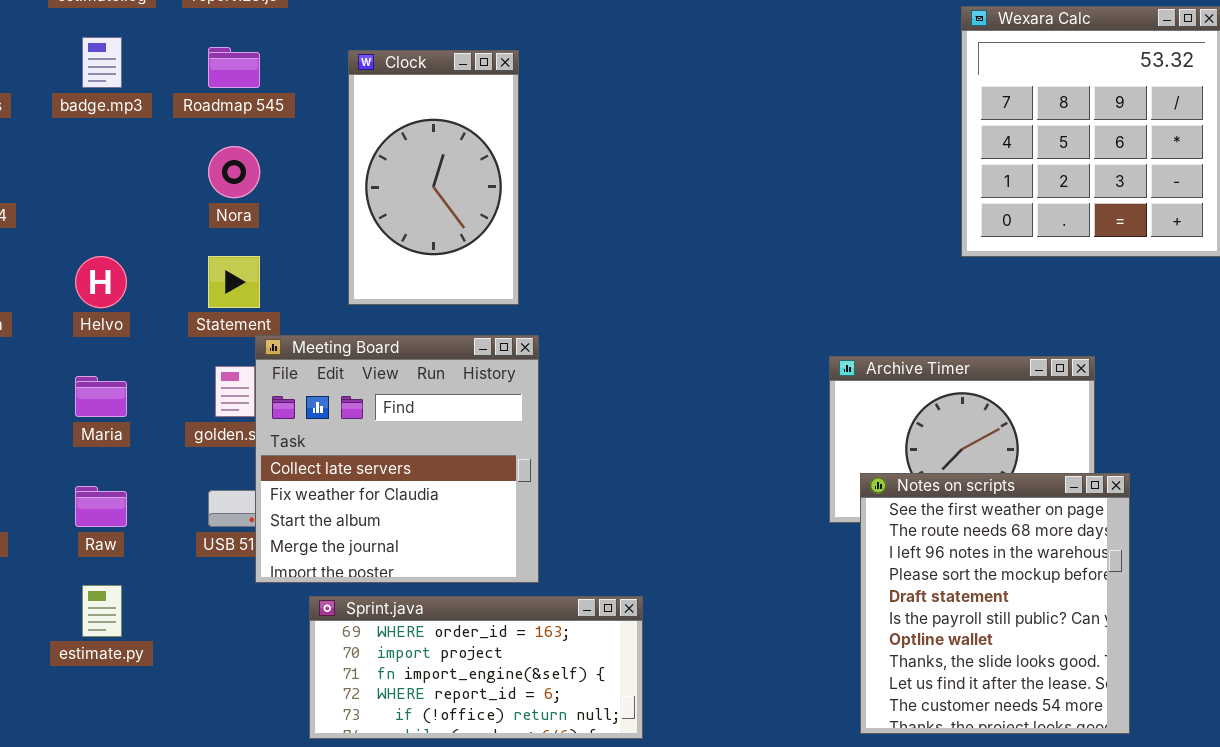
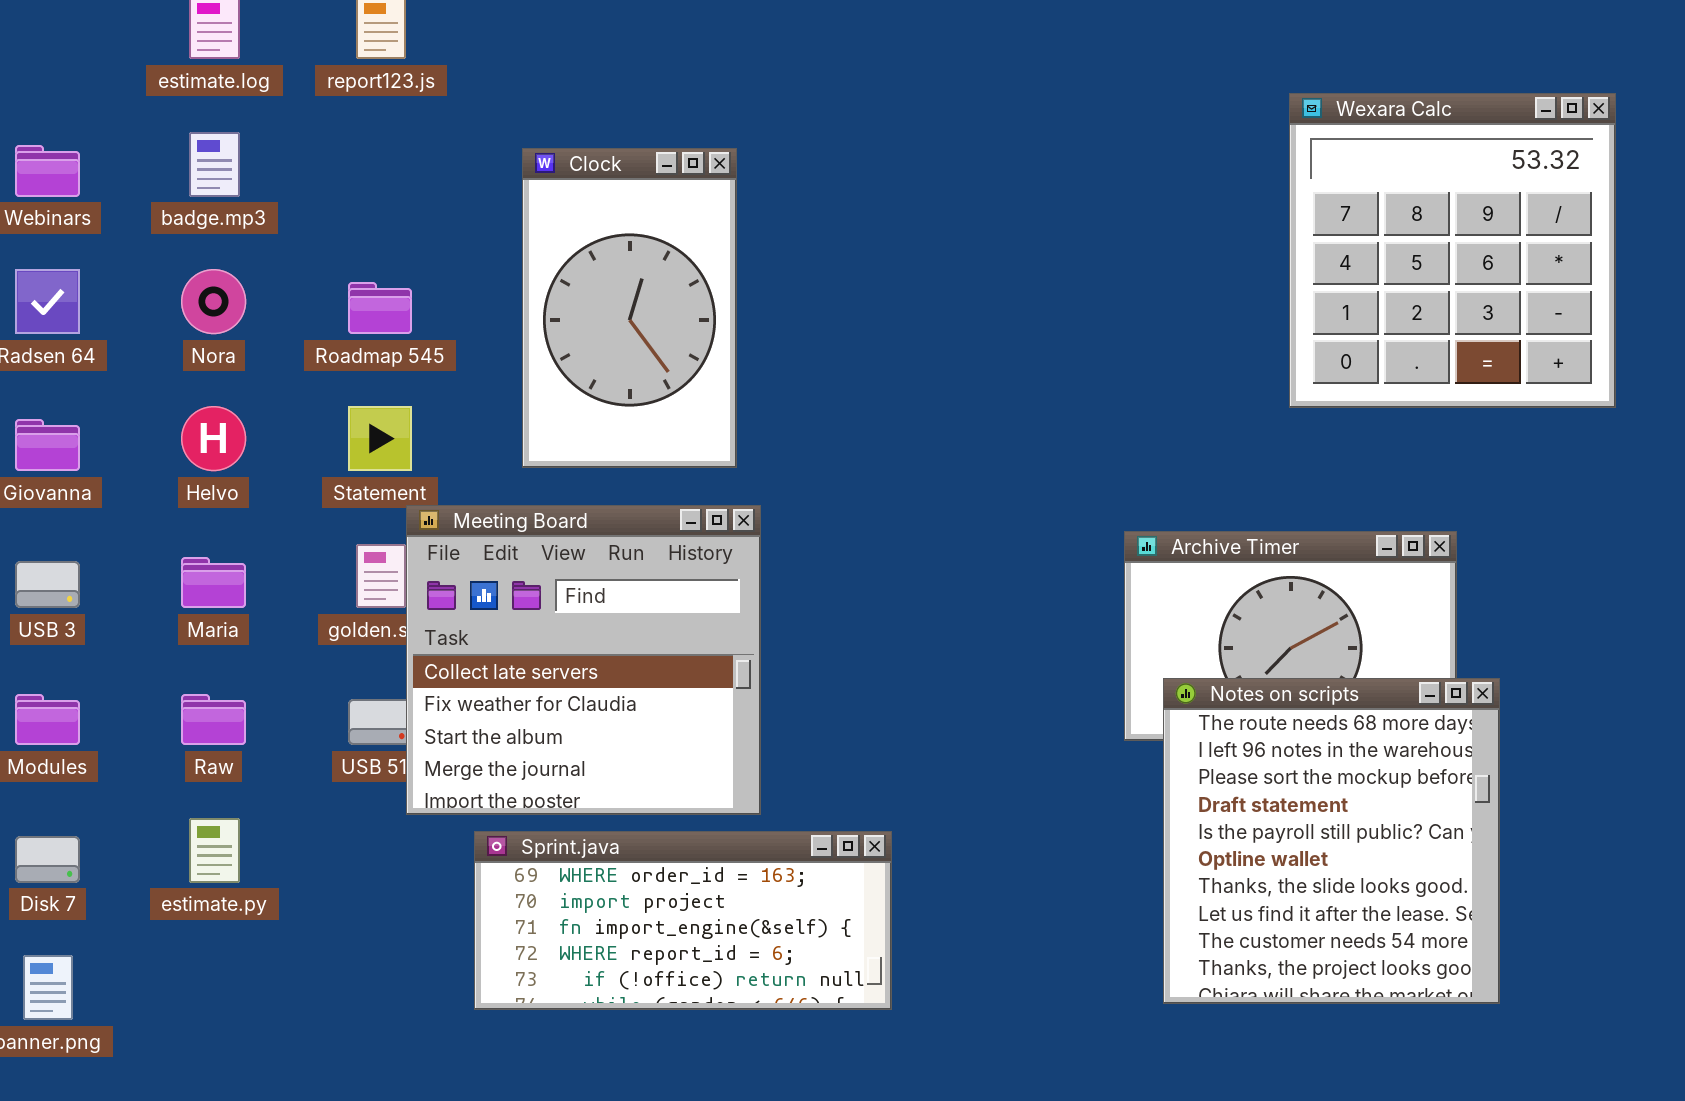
Roadmap 545: [208,47,260,88] -> [348,282,412,334], moved
Nora: [208,146,260,198] -> [181,269,246,334], moved
Notes on scripts: [860,473,1130,734] -> [1163,678,1500,1004], scrolled down 1 row

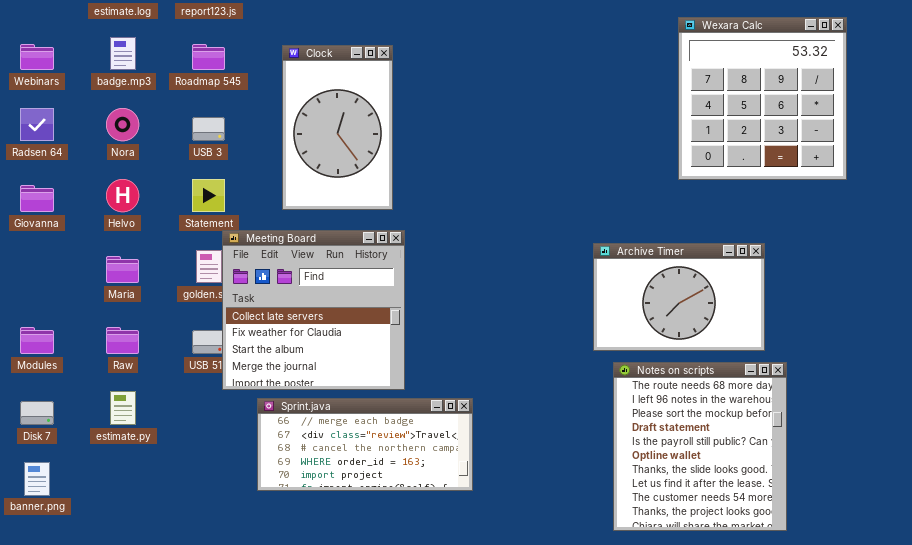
Roadmap 545: [348,282,412,334] -> [192,44,225,70], moved
USB 3: [15,561,80,608] -> [192,117,225,141], moved
Notes on scripts: [1163,678,1500,1004] -> [613,362,787,531], moved
Sprint.java: [474,831,892,1010] -> [257,398,473,491], scrolled up 3 rows

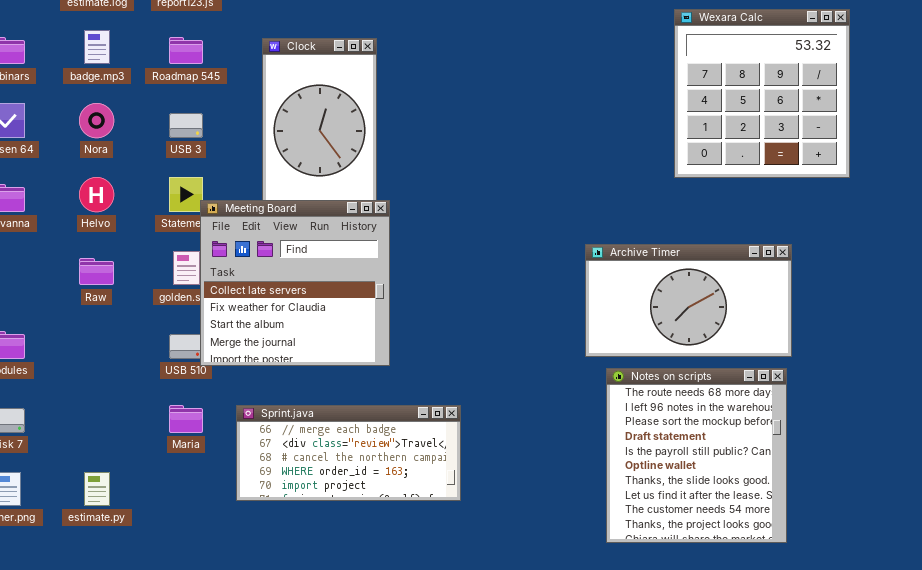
Meeting Board: [222,230,405,390] -> [200,200,390,366], moved
Archive Timer: [593,243,765,351] -> [585,244,792,357], resized
Maria: [106,256,139,283] -> [169,405,203,433], moved
Raw: [106,327,139,354] -> [79,258,114,285], moved
estimate.py: [110,391,136,425] -> [84,472,110,506], moved

